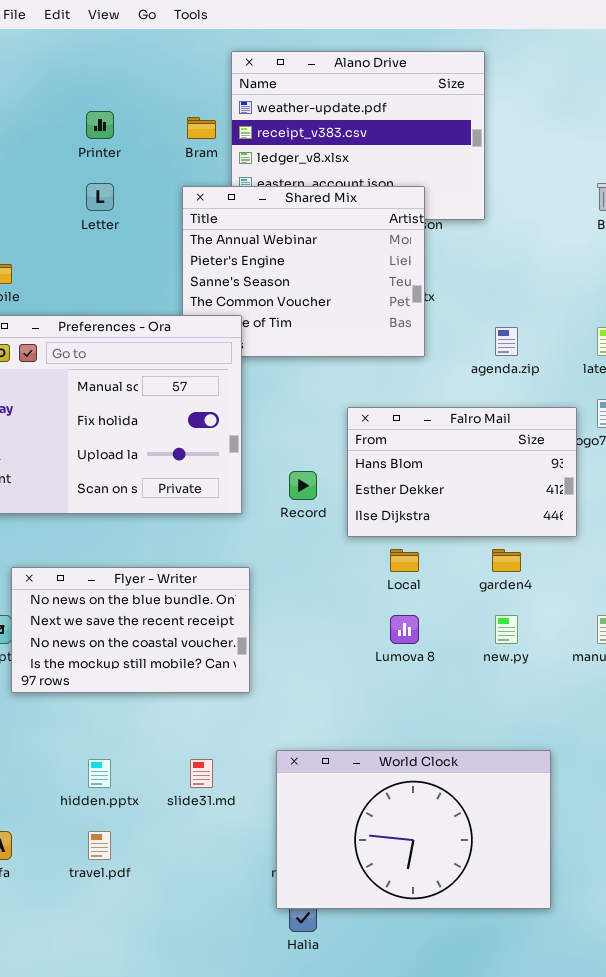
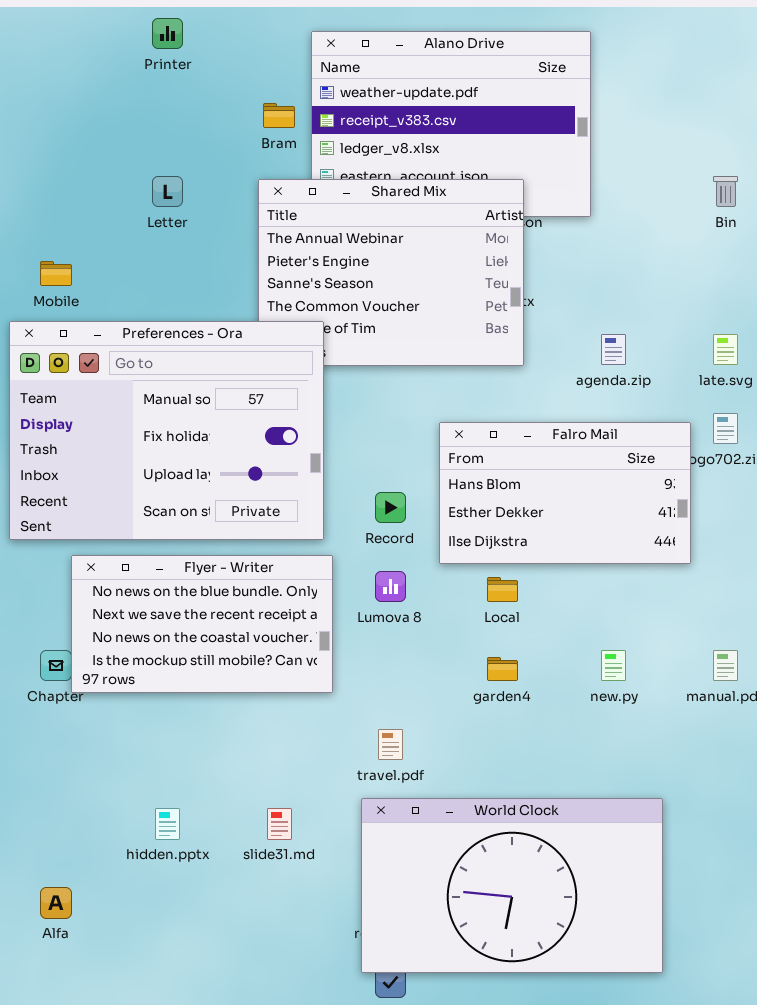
Printer: [86,111,114,139] -> [152,18,183,49], moved
garden4: [492,549,521,572] -> [487,657,518,681], moved
Flyer - Writer: [11,567,250,693] -> [71,555,333,693], moved
Lumova 8: [390,615,419,644] -> [375,571,406,602], moved
travel.pdf: [88,831,111,860] -> [378,729,403,760], moved

